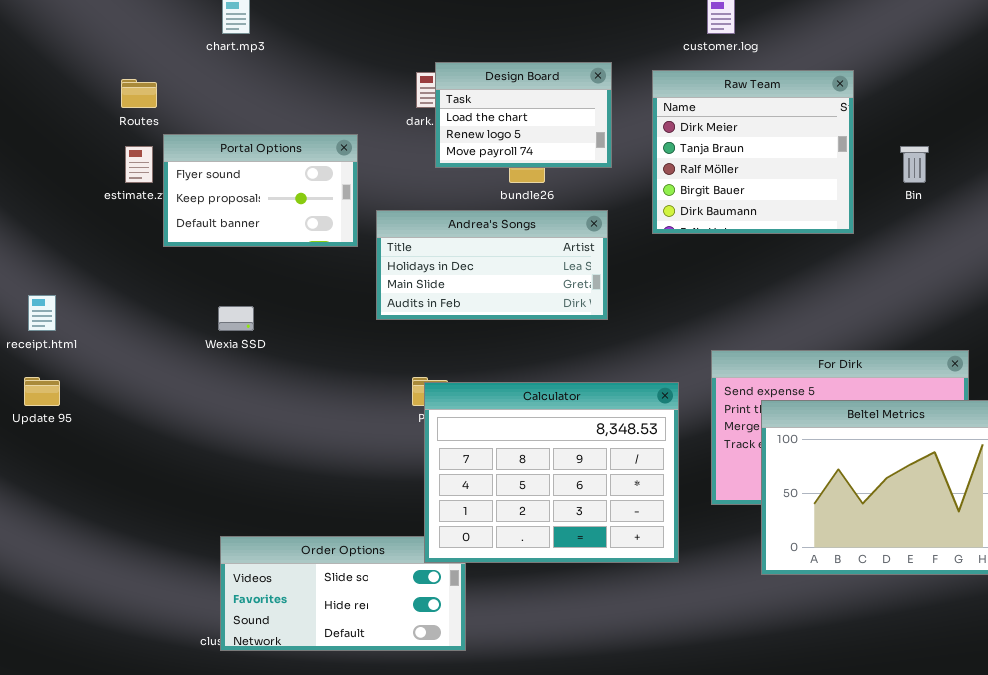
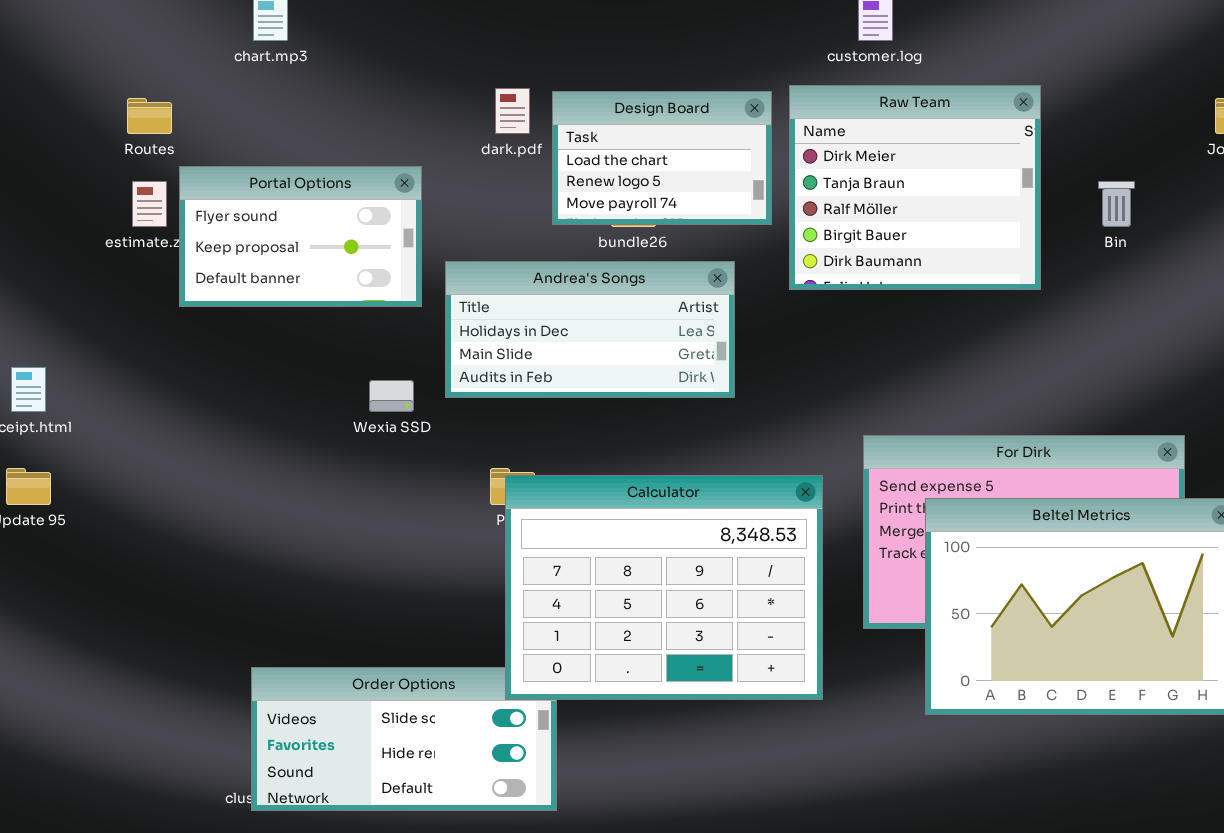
Design Board: [435,62,612,168] -> [552,91,772,225], moved
Wexia SSD: [218,306,254,331] -> [369,380,414,412], moved

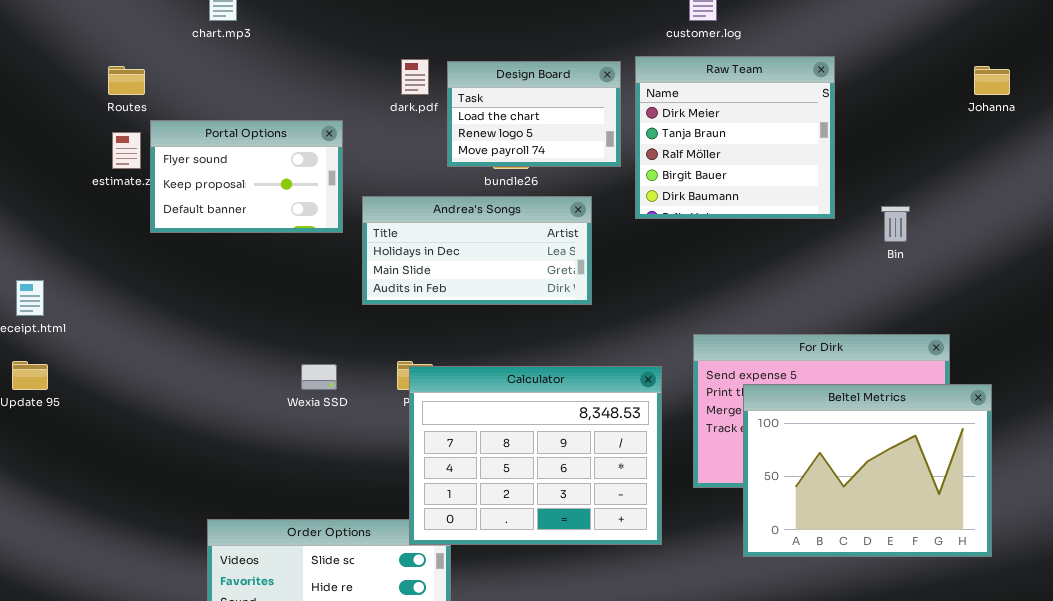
Bin: [1098,181,1135,227] -> [881,206,910,242], moved
Wexia SSD: [369,380,414,412] -> [301,364,337,390], moved

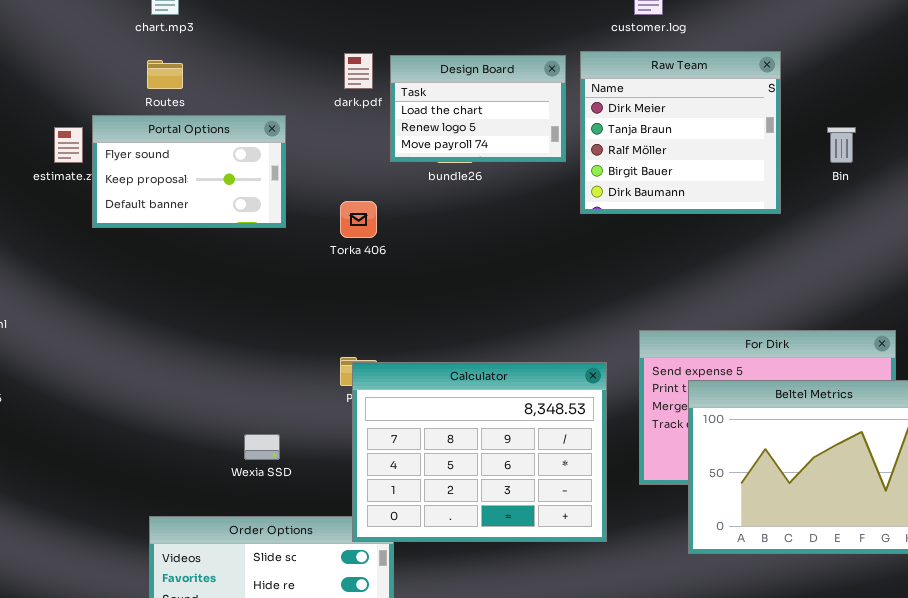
Routes: [108,66,145,95] -> [147,60,183,89], moved
Andrea's Songs: [362,196,592,305] -> none, closed
Bin: [881,206,910,242] -> [827,127,856,163], moved
Wexia SSD: [301,364,337,390] -> [244,434,280,460], moved

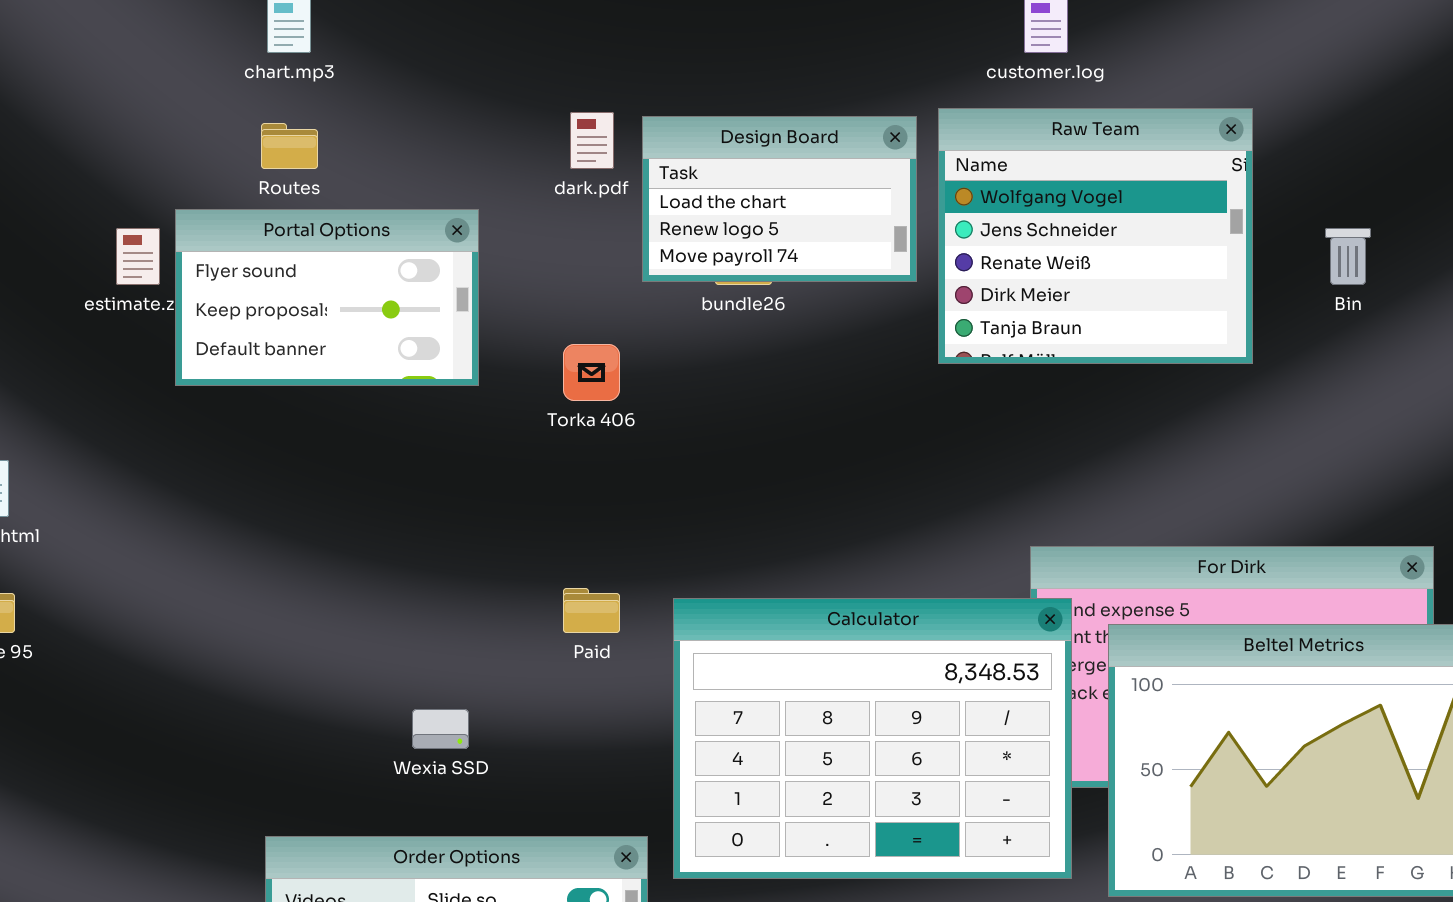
Raw Team: [580,51,781,214] -> [938,108,1253,364], scrolled up 3 rows
Calculator: [352,362,607,542] -> [673,598,1072,879], moved

